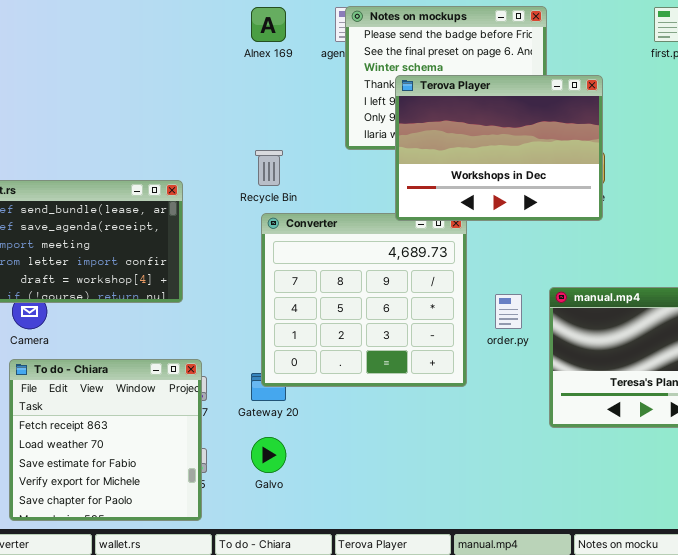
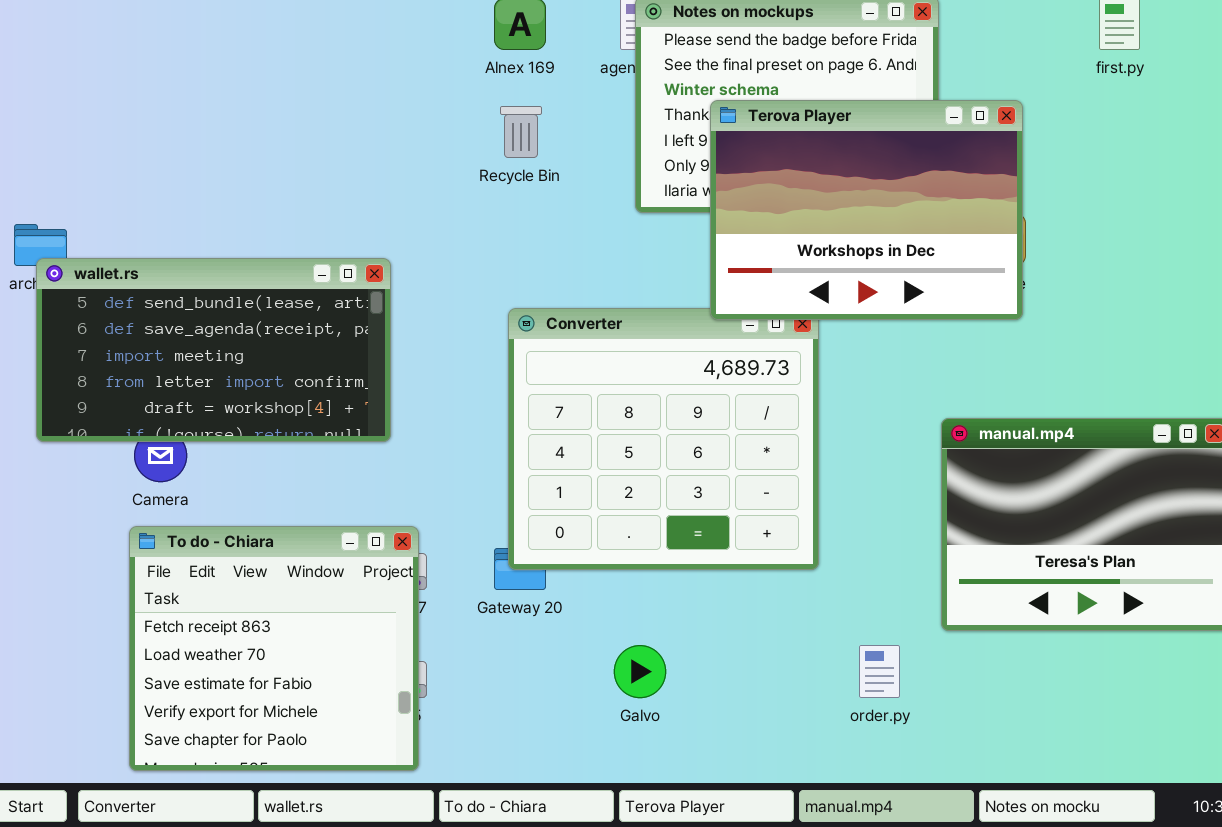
Recycle Bin: [255,150,283,186] -> [500,106,542,158], moved
order.py: [495,294,522,329] -> [859,645,900,698], moved
Galvo: [251,437,286,473] -> [614,645,666,698], moved

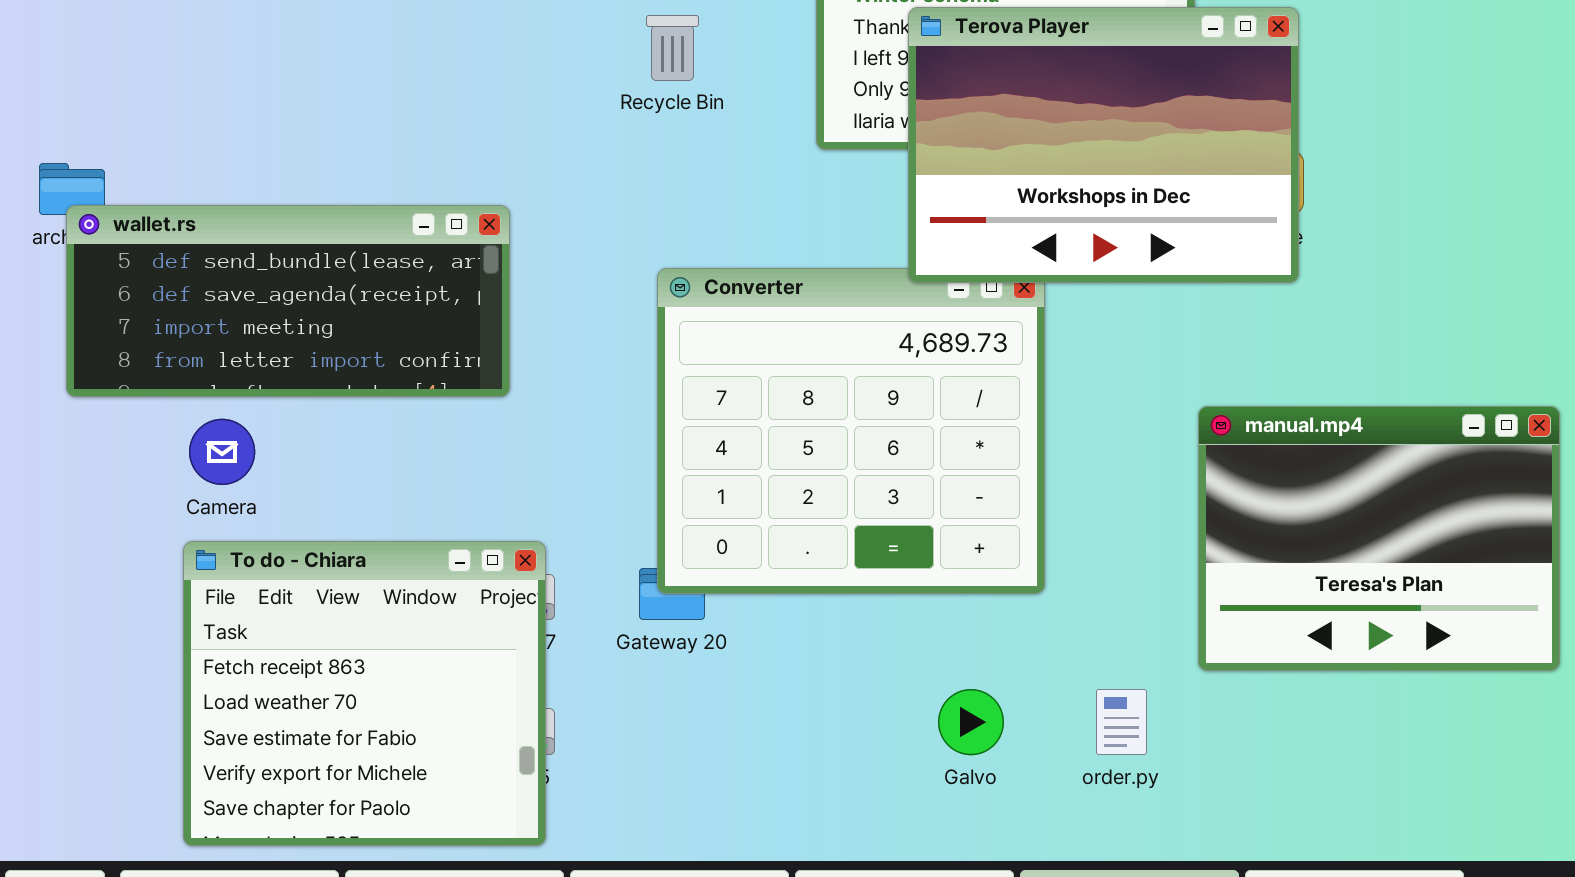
wallet.rs: [36,258,391,442] -> [66,205,510,397], resized
Galvo: [614,645,666,698] -> [938,689,1004,755], moved

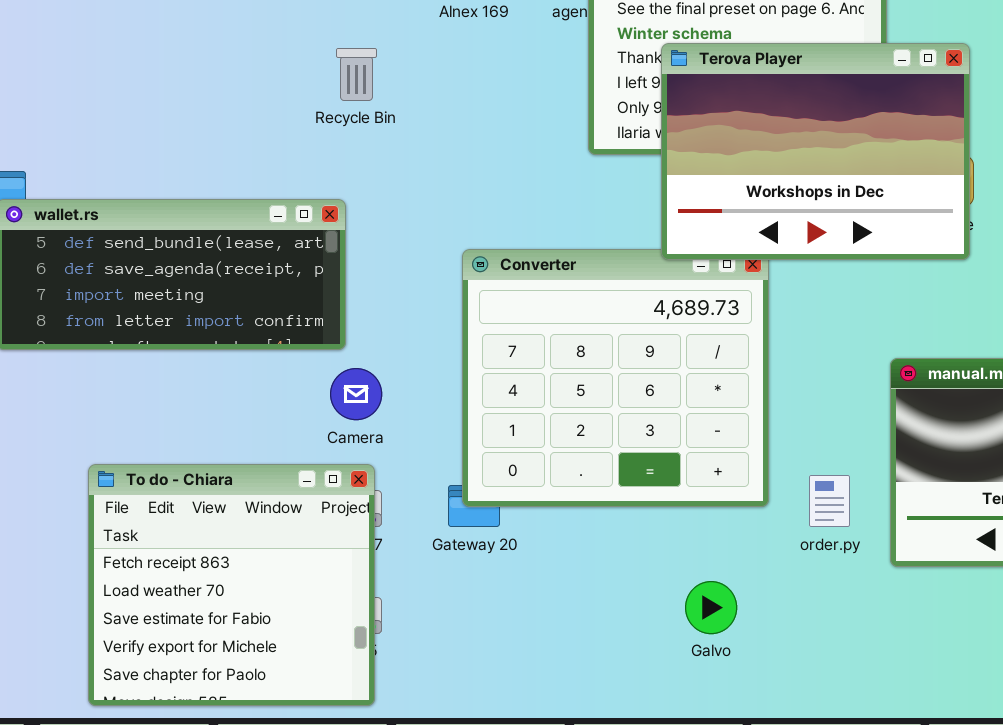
Recycle Bin: [646,15,699,81] -> [336,48,377,101], moved
Camera: [189,419,255,485] -> [330,368,382,420], moved
order.py: [1096,689,1147,755] -> [809,475,850,527], moved

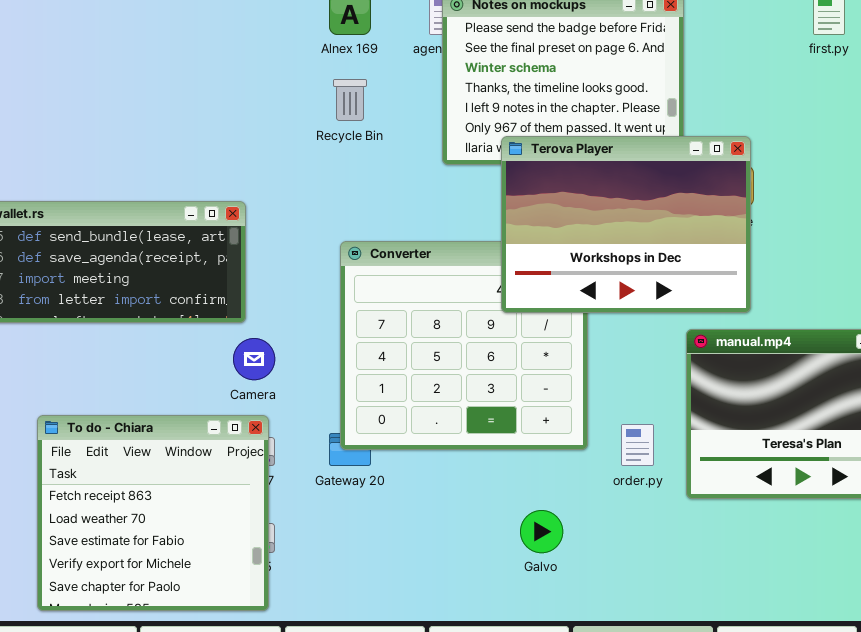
Terova Player: [661,43,970,260] -> [501,136,751,313], moved
Recycle Bin: [336,48,377,101] -> [333,79,367,121], moved

